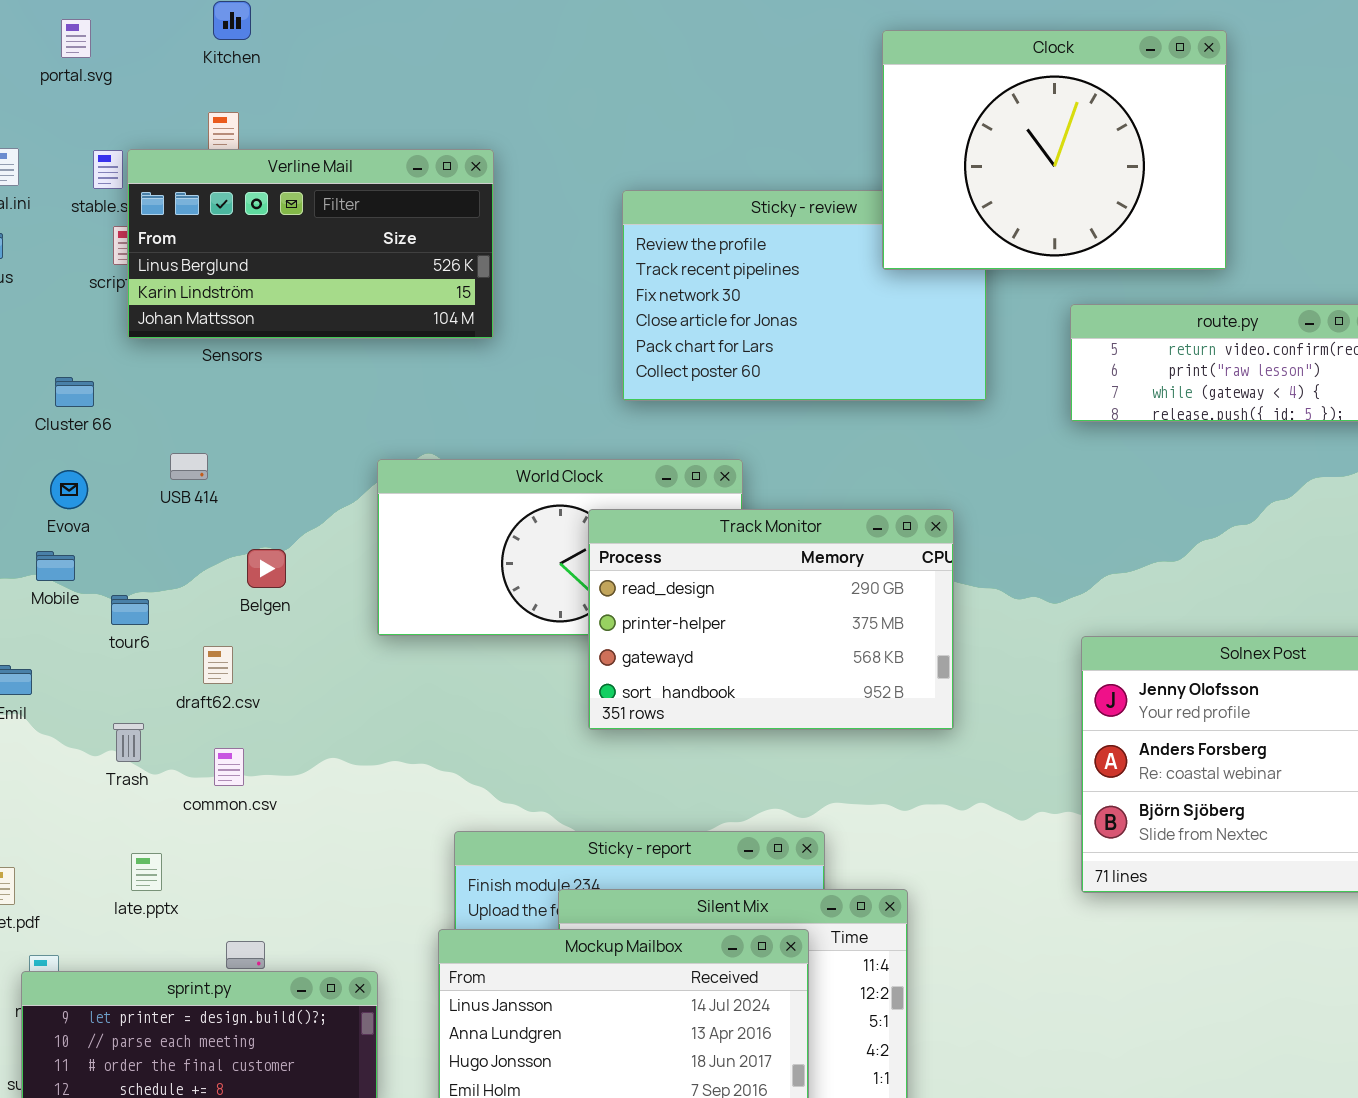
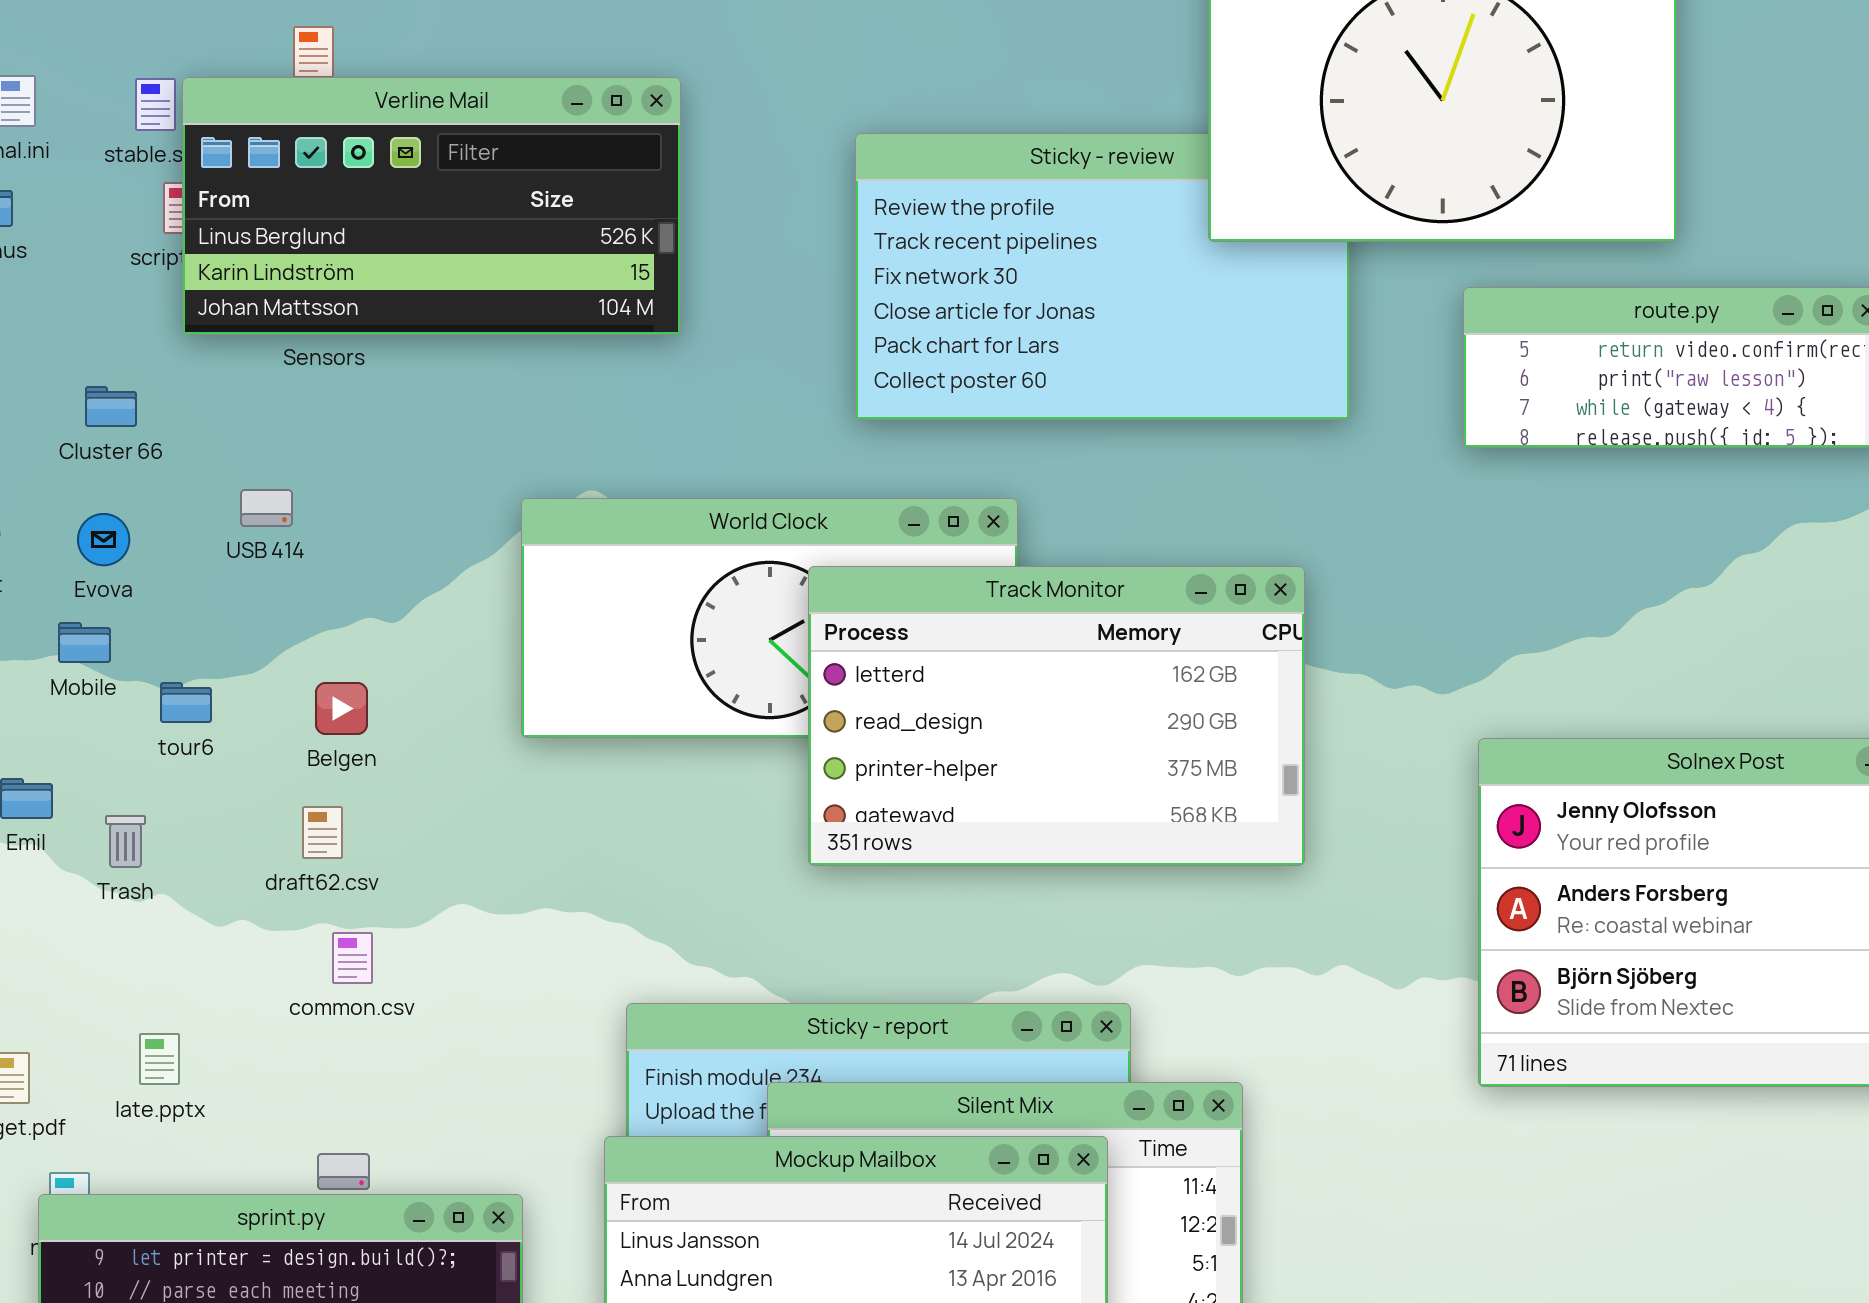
Track Monitor: [588,509,954,730] -> [808,566,1305,866], scrolled up 1 row
Belgen: [247,549,286,588] -> [315,682,368,735], moved
draft62.csv: [203,646,233,684] -> [302,806,343,859], moved
Trash: [113,723,144,762] -> [105,815,146,868], moved
common.csv: [214,748,244,786] -> [332,932,373,984], moved
late.pptx: [131,853,162,891] -> [139,1033,180,1085], moved

